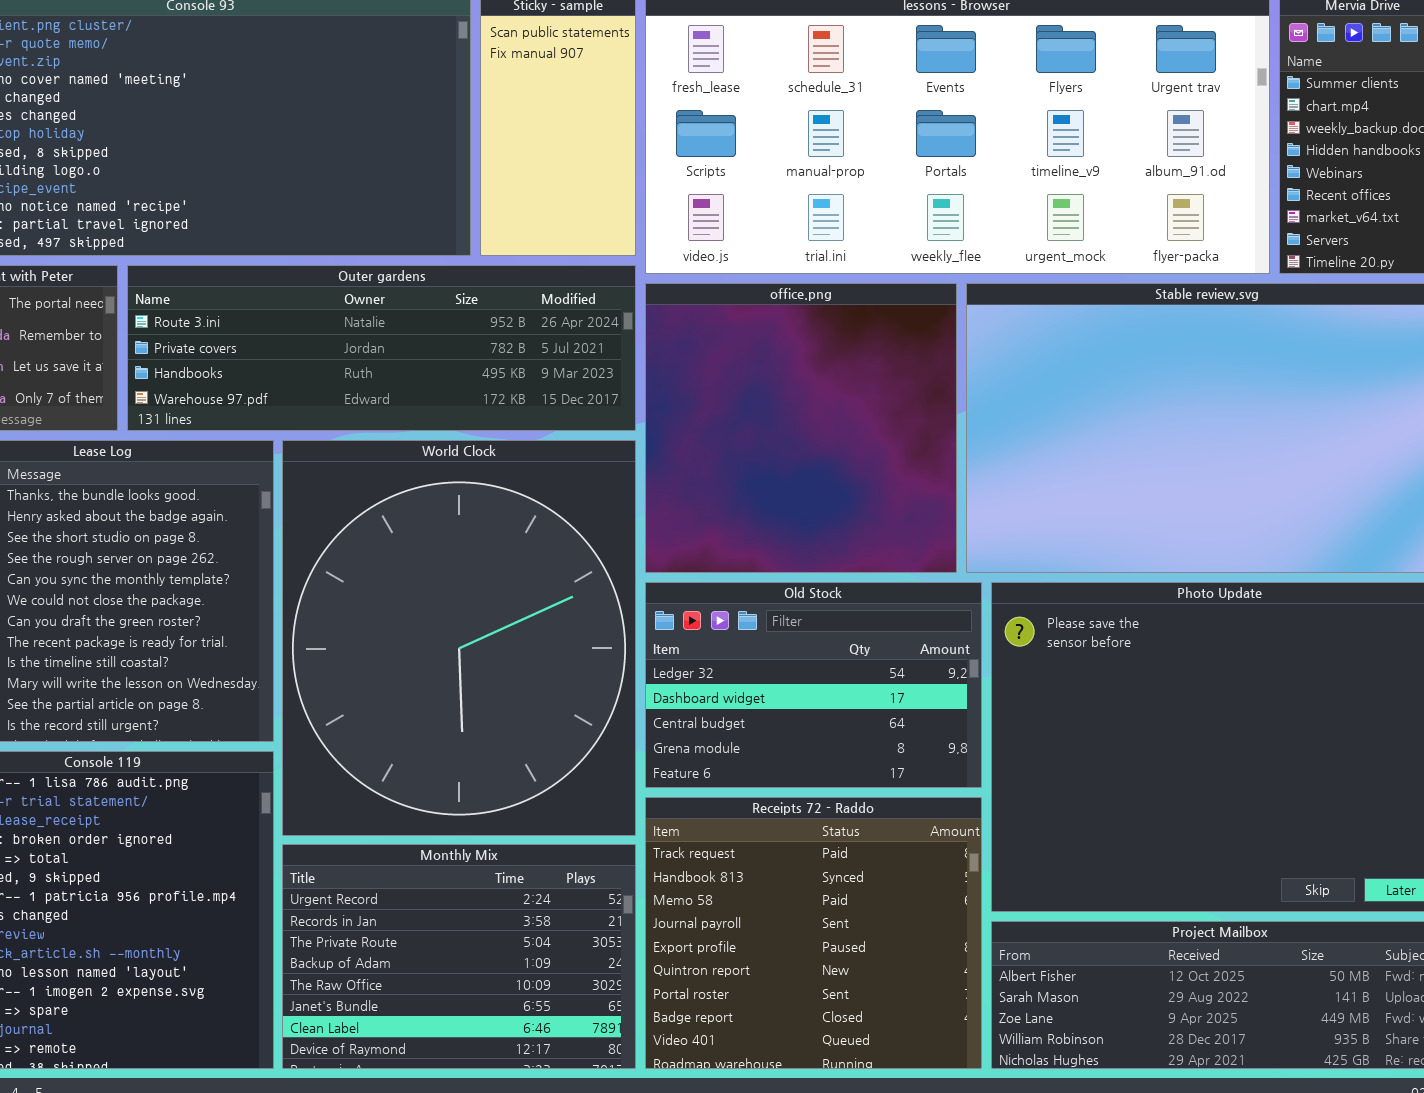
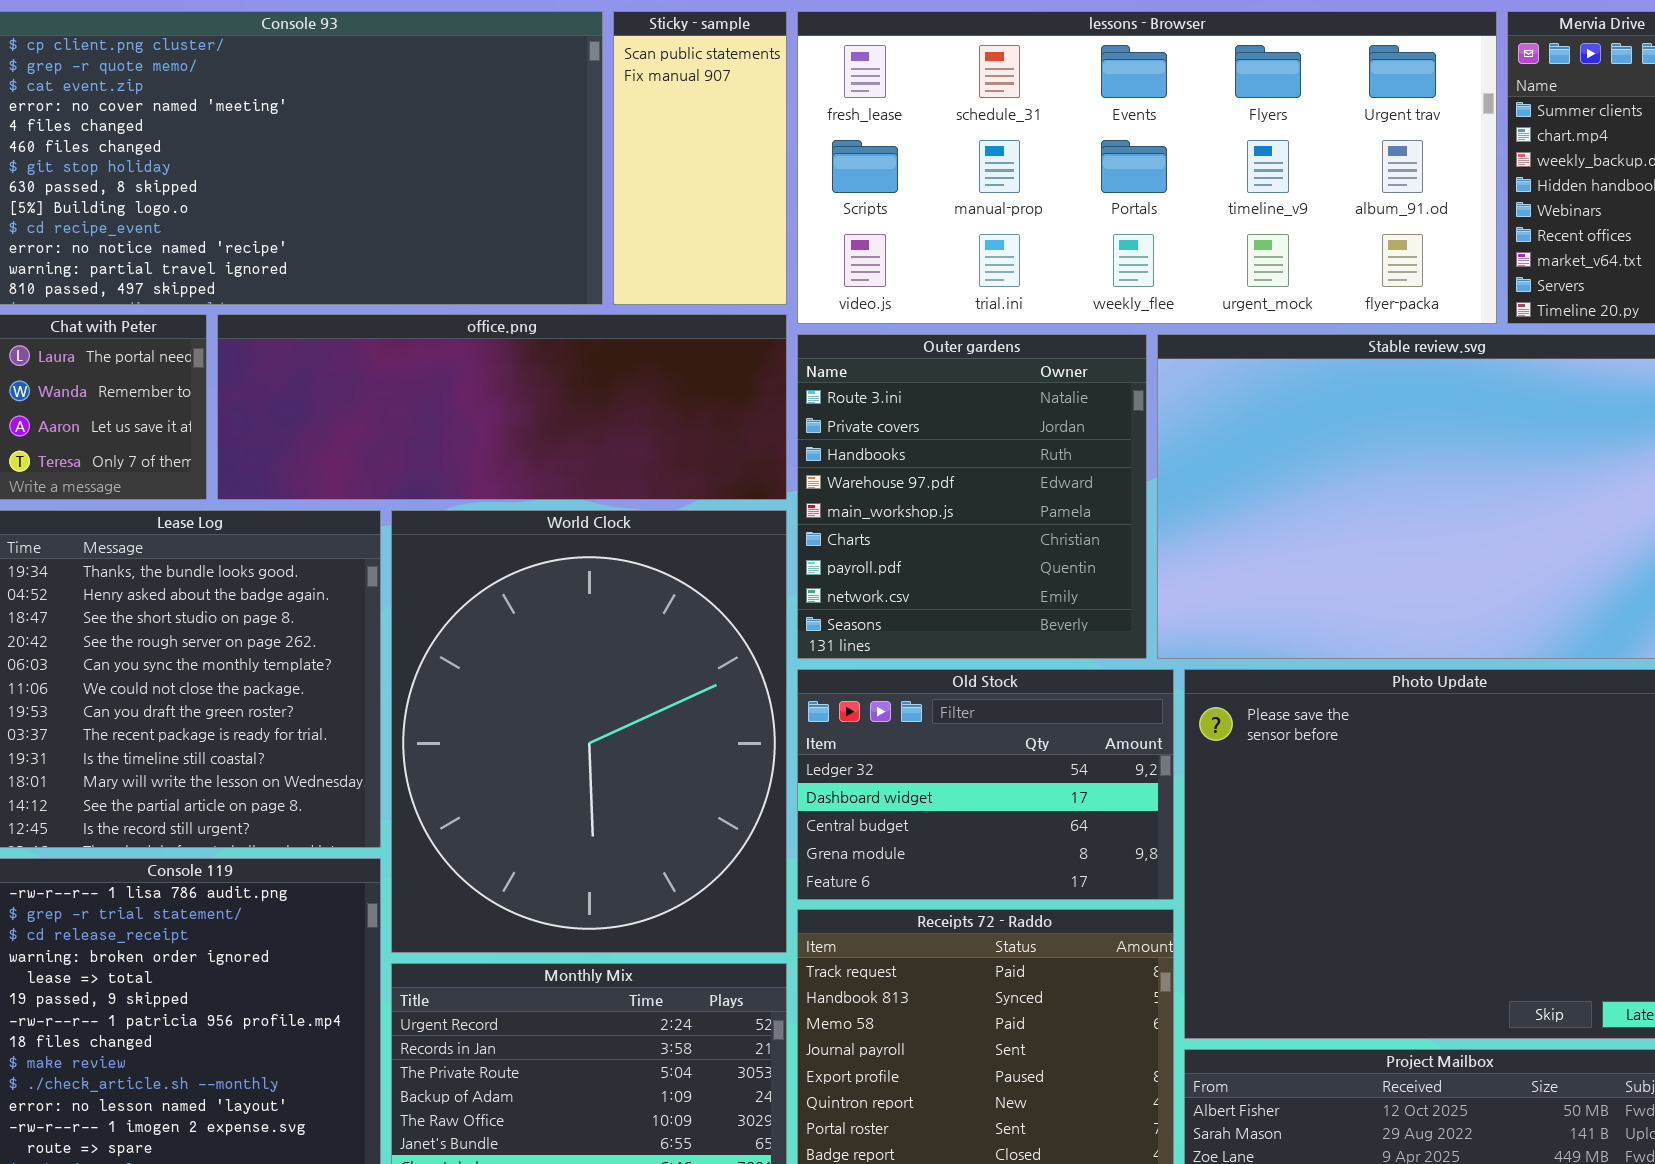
Outer gardens: [127,265,636,431] -> [797,334,1147,659], moved, resized
office.png: [645,283,957,573] -> [217,314,787,500], moved, resized

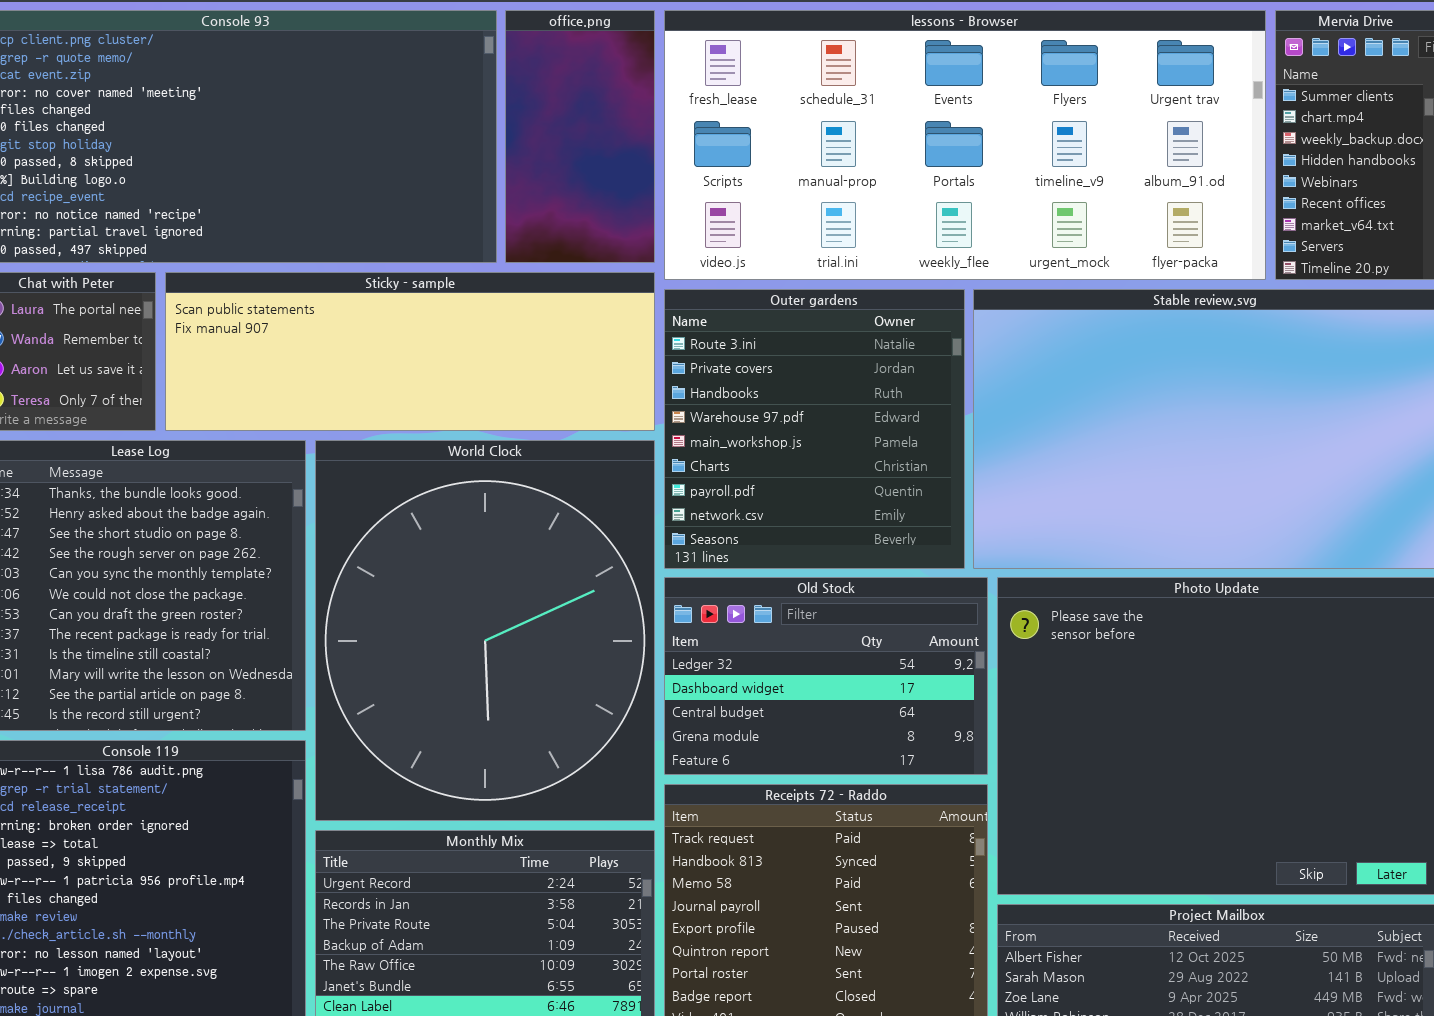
Sticky - sample: [613,11,787,305] -> [165,272,655,431], moved, resized
office.png: [217,314,787,500] -> [505,10,655,263], moved, resized

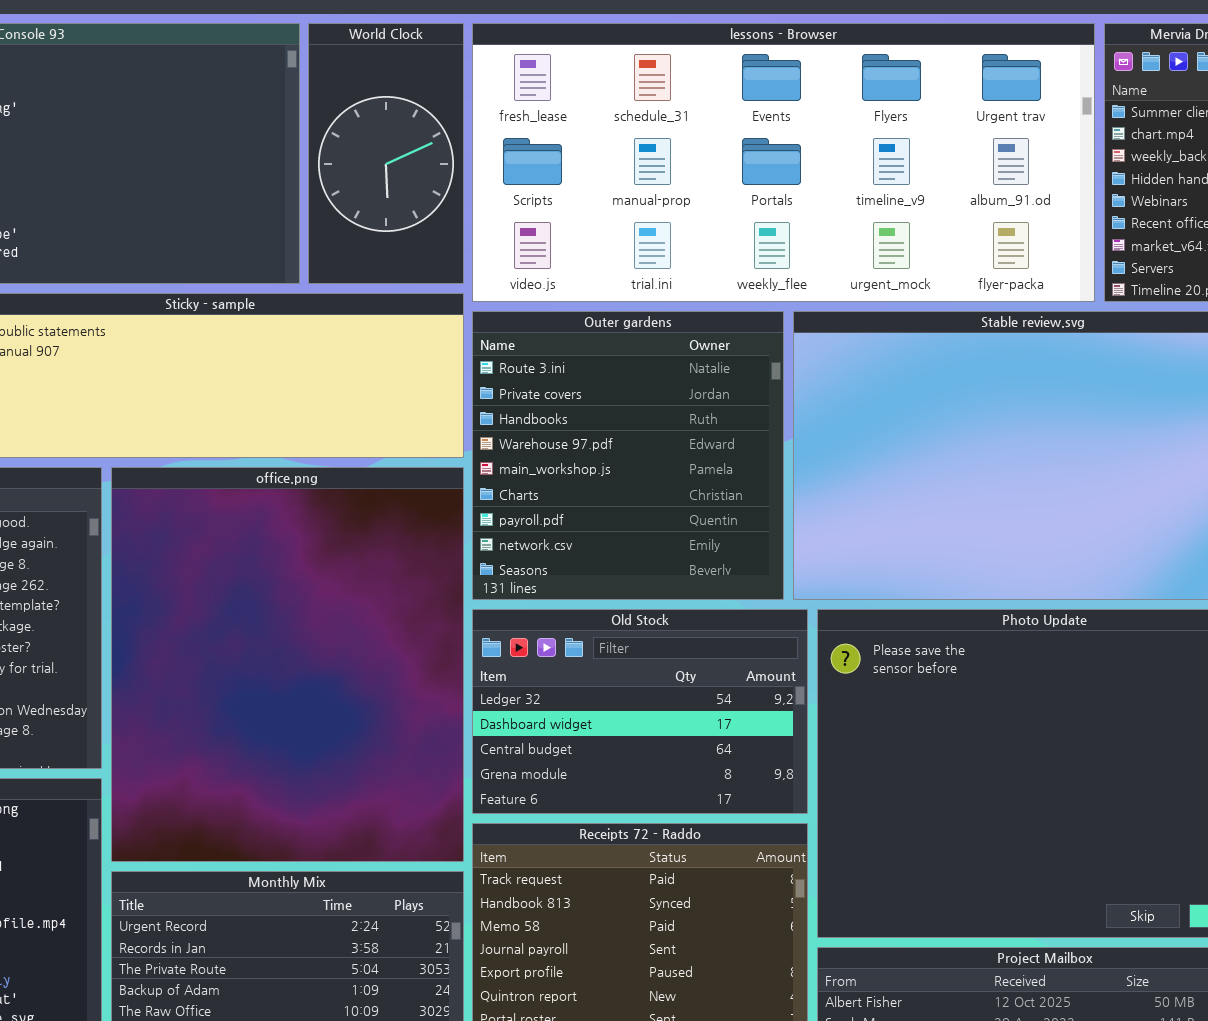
office.png: [505,10,655,263] -> [111,467,464,862], moved, resized
World Clock: [315,440,655,821] -> [308,23,464,284], moved, resized

